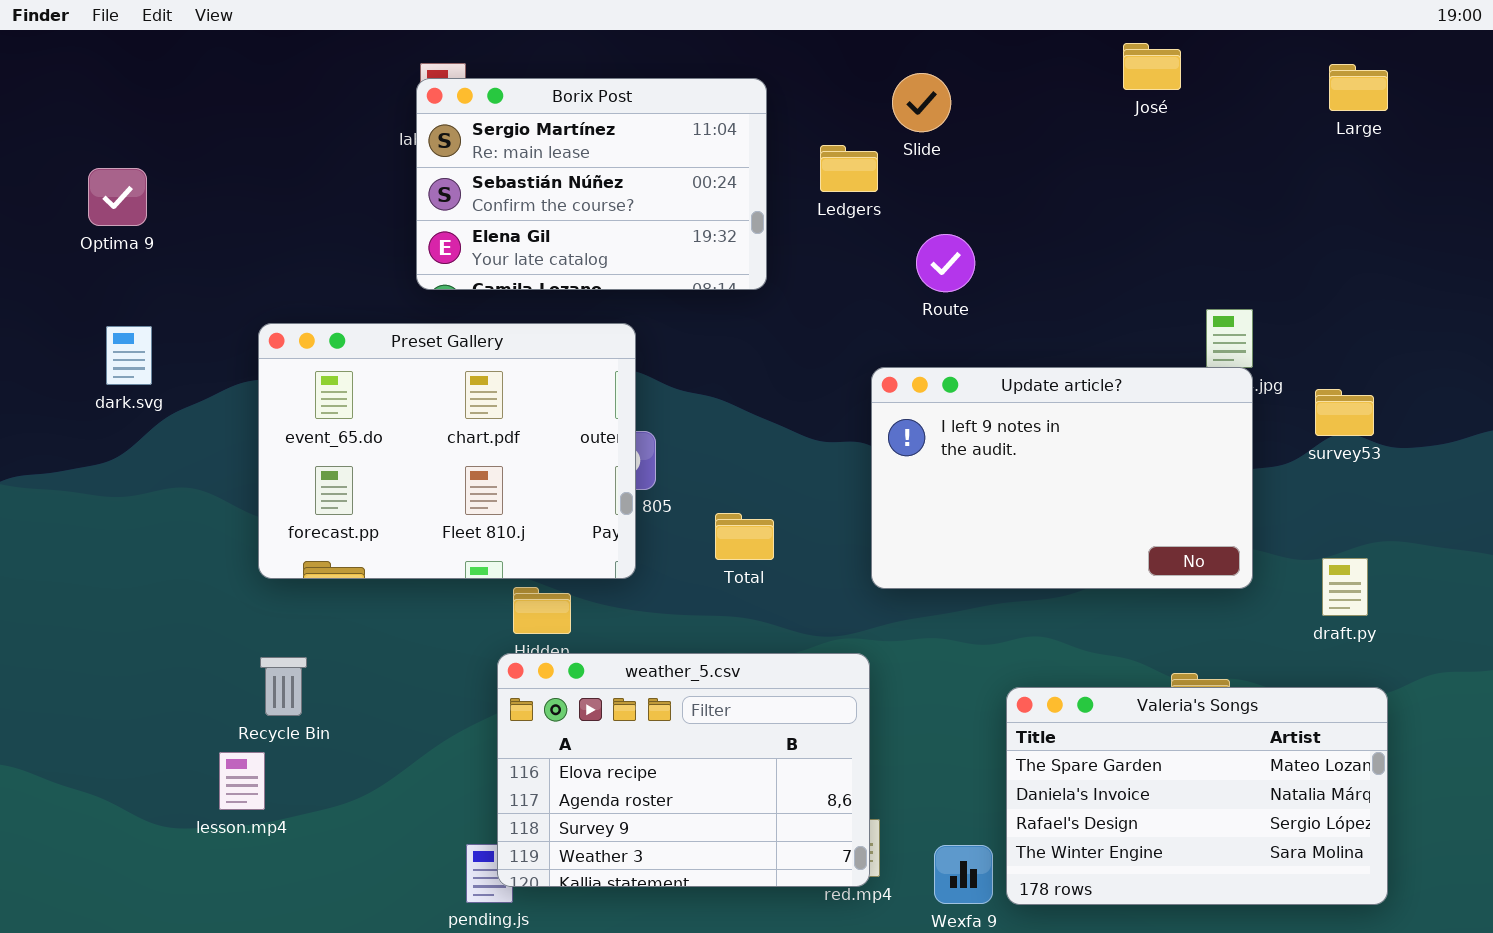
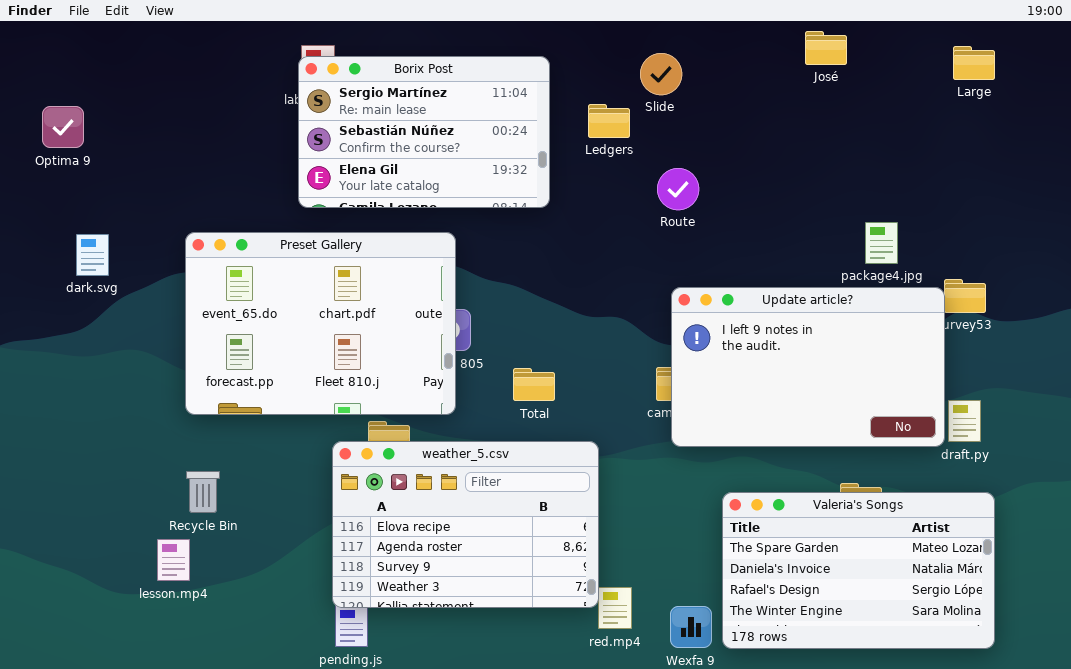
Optima 9: [88,168,147,226] -> [42,106,84,148], moved
Update article?: [871,367,1253,589] -> [671,287,945,447], moved
weather_5.csv: [497,653,870,887] -> [332,441,599,608], moved

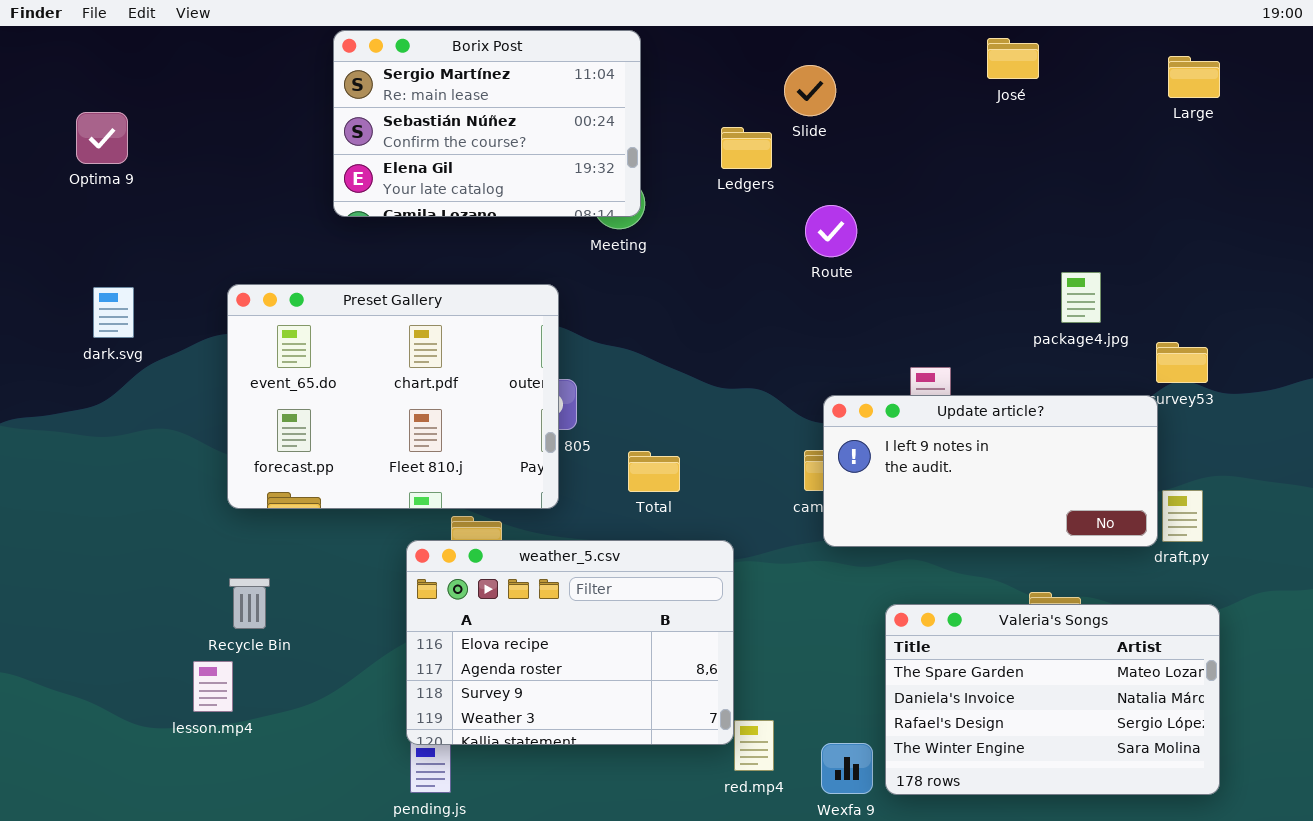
Borix Post: [298,56,550,208] -> [333,30,641,217], moved
Optima 9: [42,106,84,148] -> [76,112,128,164], moved
Update article?: [671,287,945,447] -> [823,395,1158,547], resized

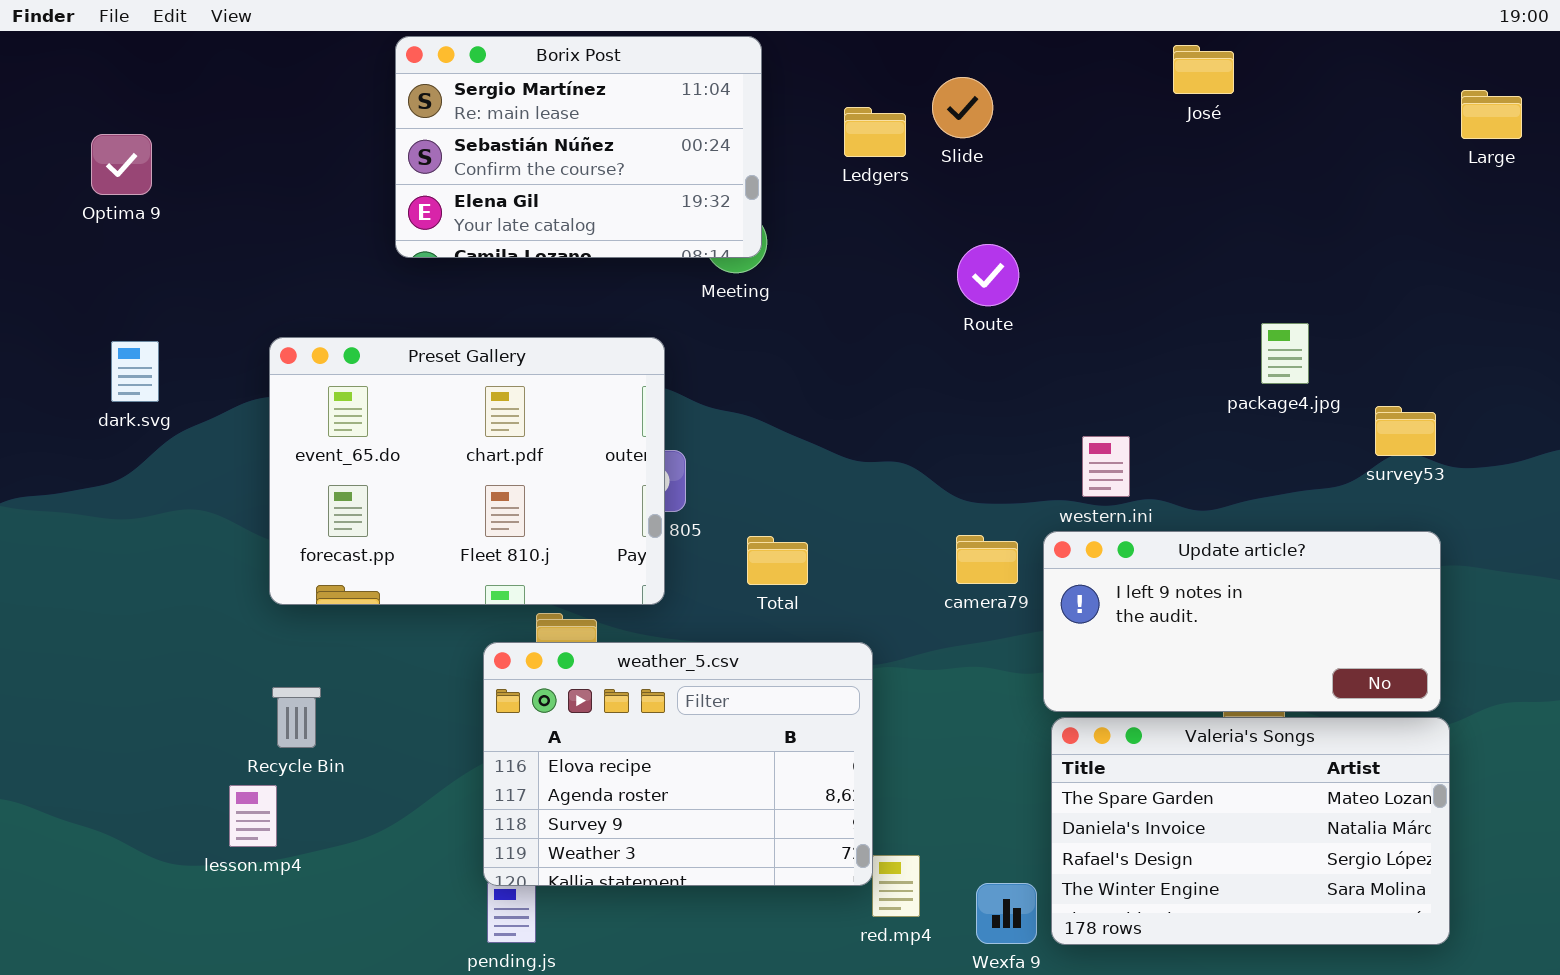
Large: [1168,56,1220,98] -> [1461,90,1522,139], moved
Ledgers: [721,127,772,169] -> [844,107,906,157], moved
Update article?: [823,395,1158,547] -> [1043,531,1441,712], moved

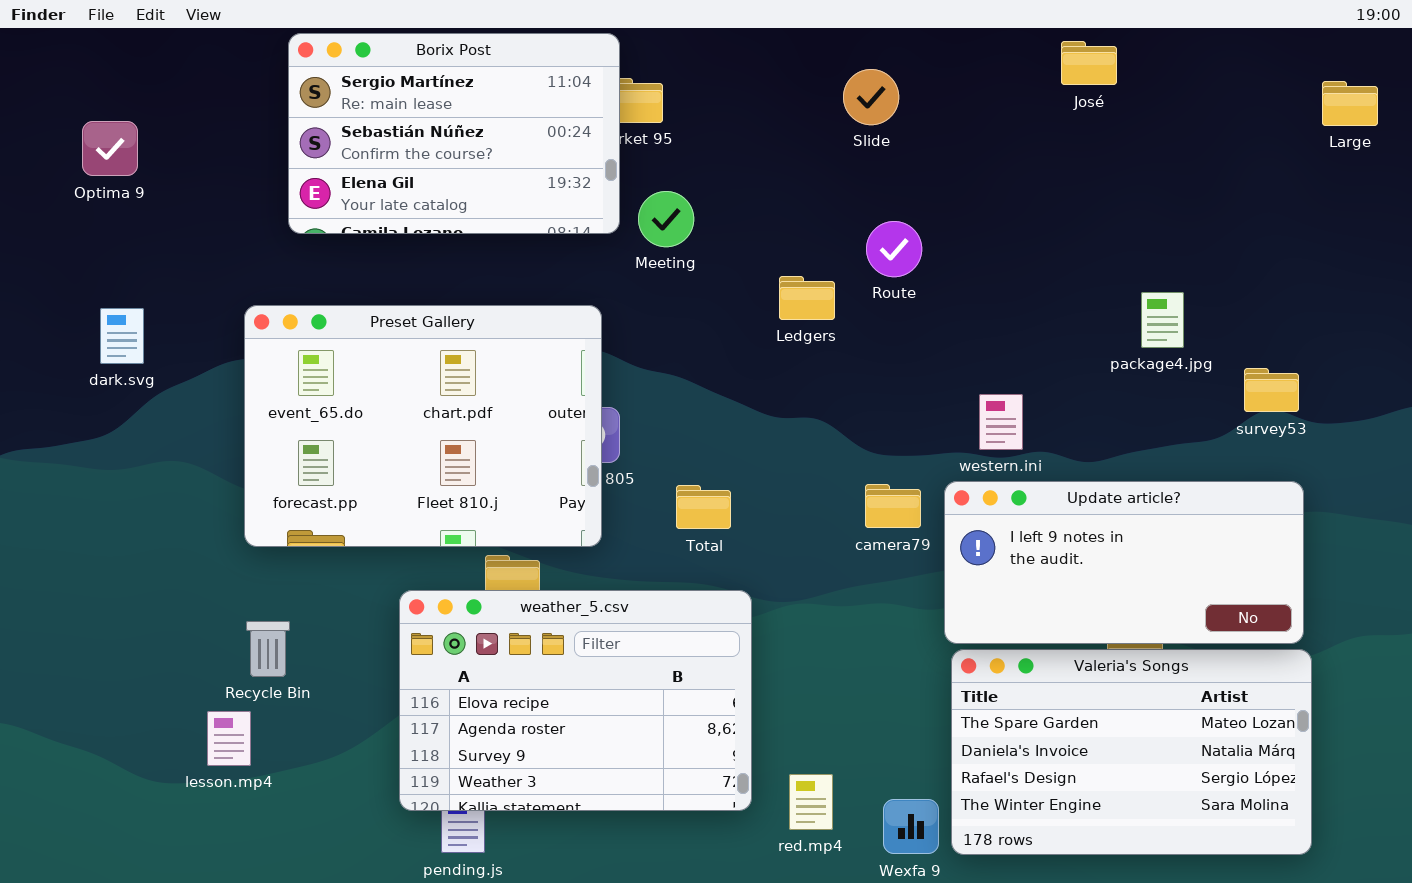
Borix Post: [395,36,762,258] -> [288,33,620,234], moved
Ledgers: [844,107,906,157] -> [779,276,835,320], moved
weather_5.csv: [483,642,873,886] -> [399,590,752,811], moved

